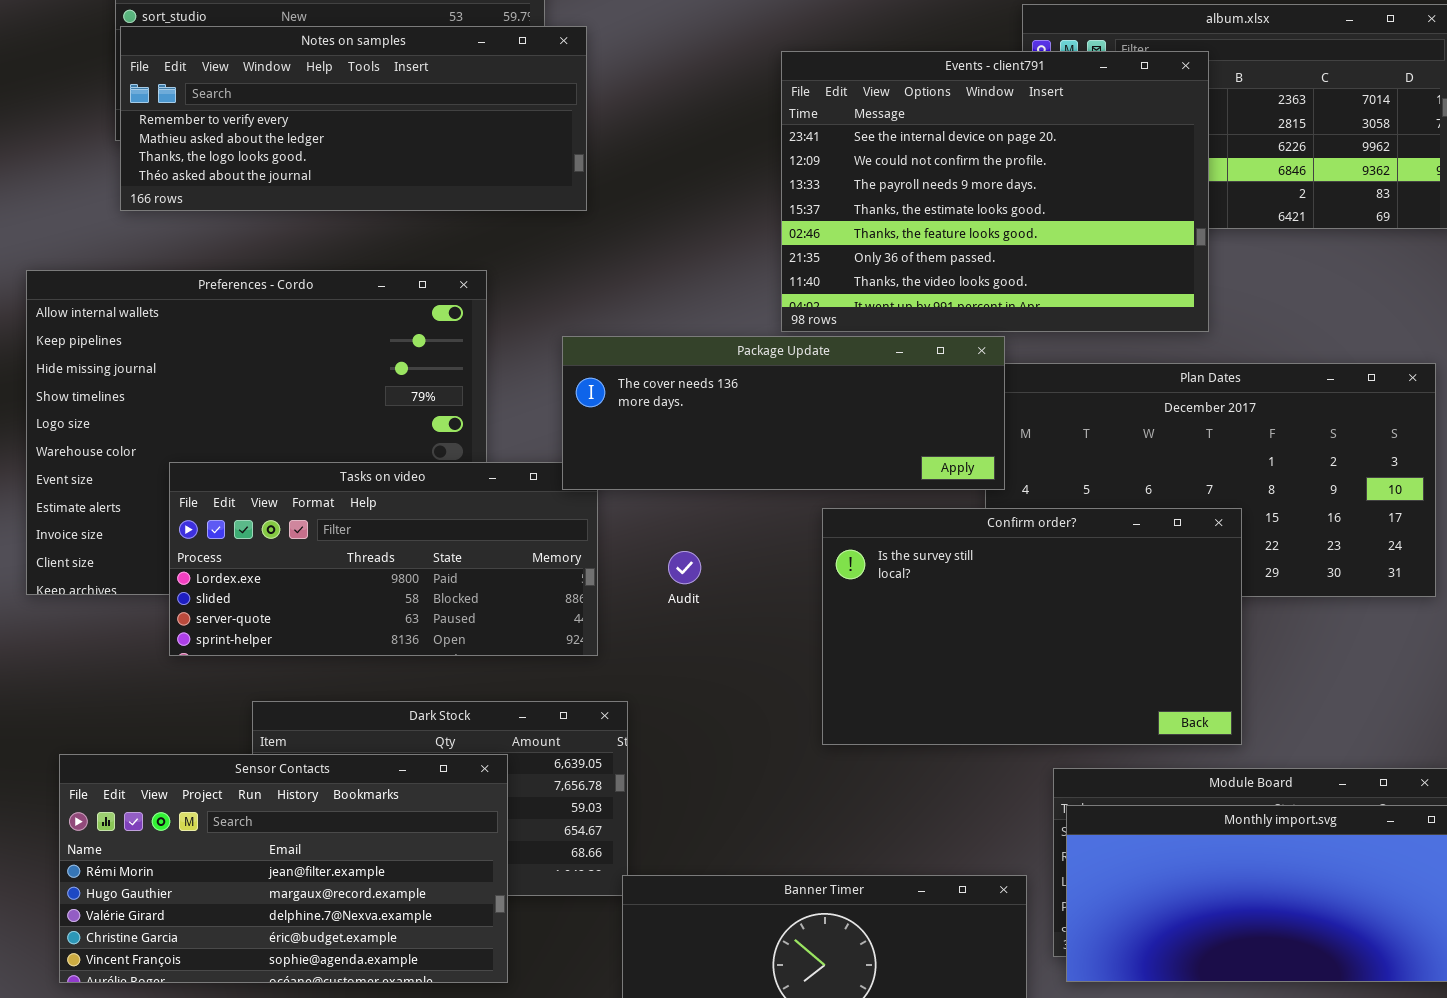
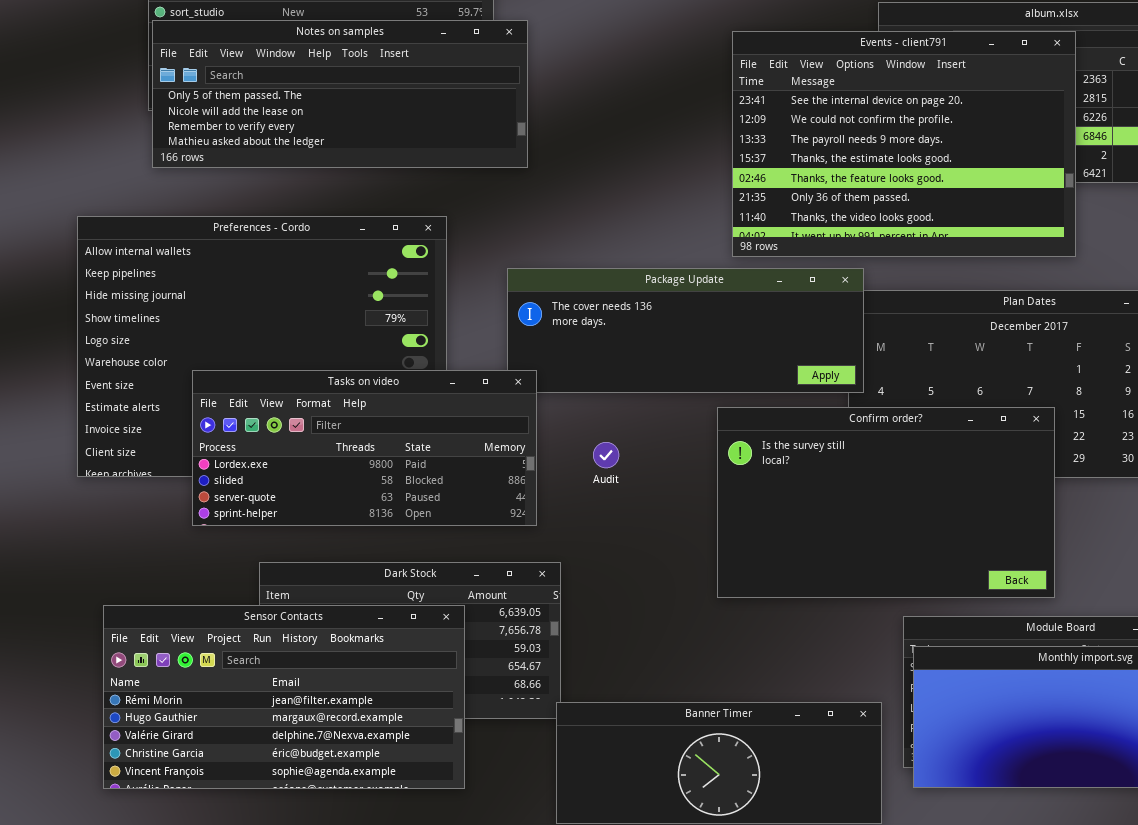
Notes on samples: [120,26,587,211] -> [152,20,528,168], scrolled up 2 rows
Events - client791: [781,51,1209,332] -> [732,31,1076,257], moved
Tasks on video: [169,462,598,656] -> [192,370,537,526], raised

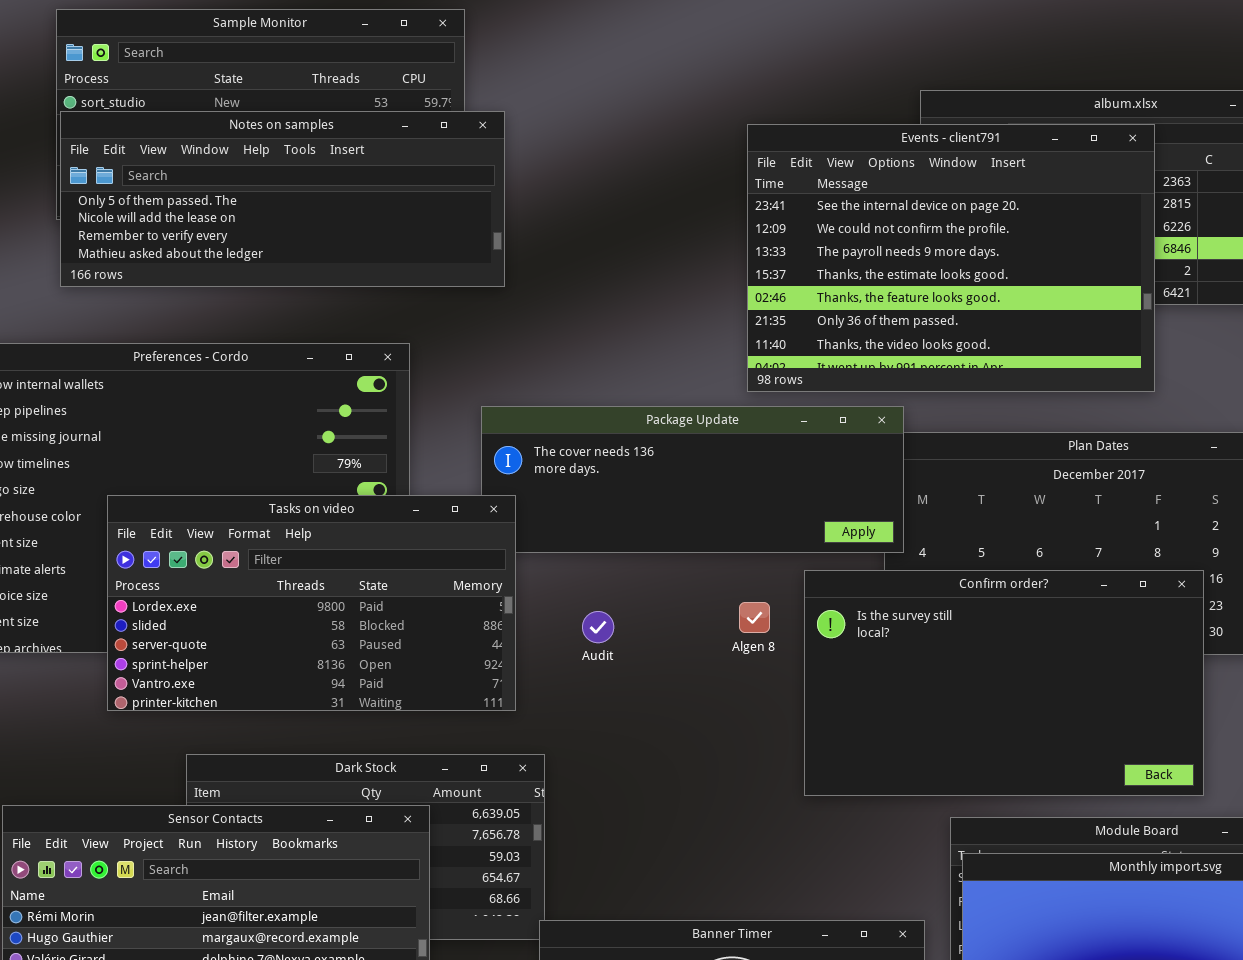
Tasks on video: [192,370,537,526] -> [107,495,516,711], resized
Confirm order?: [717,407,1055,598] -> [804,570,1204,796], moved

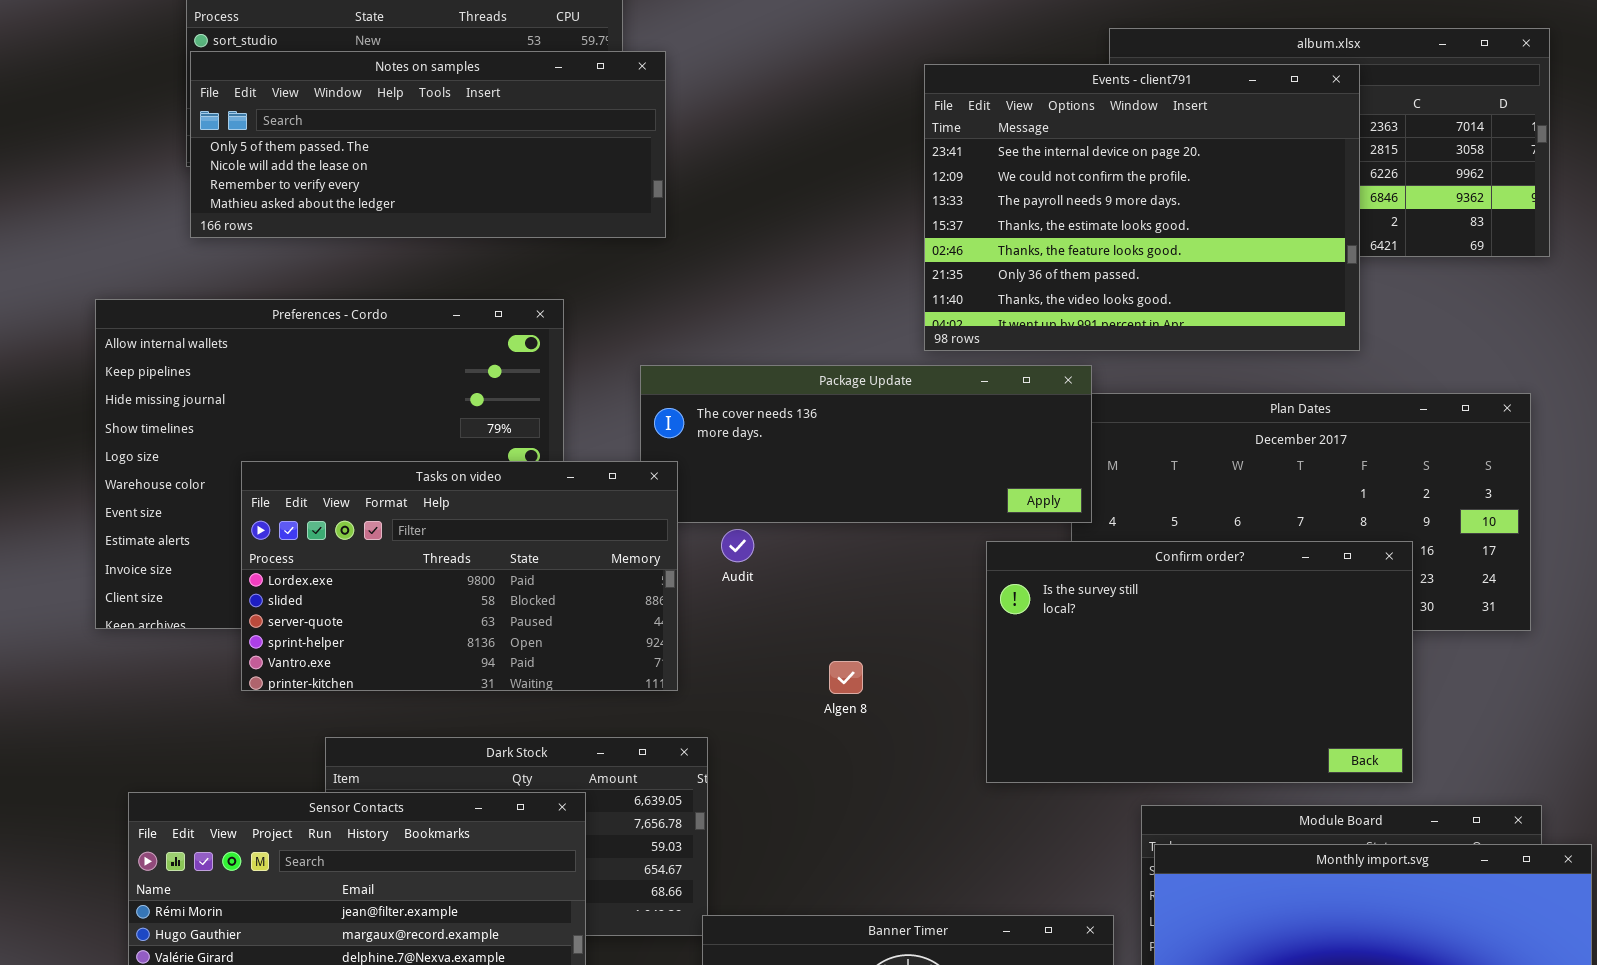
Algen 8: [739,602,770,633] -> [829,661,863,694], moved
Audit: [582,611,614,643] -> [721,529,754,562], moved

